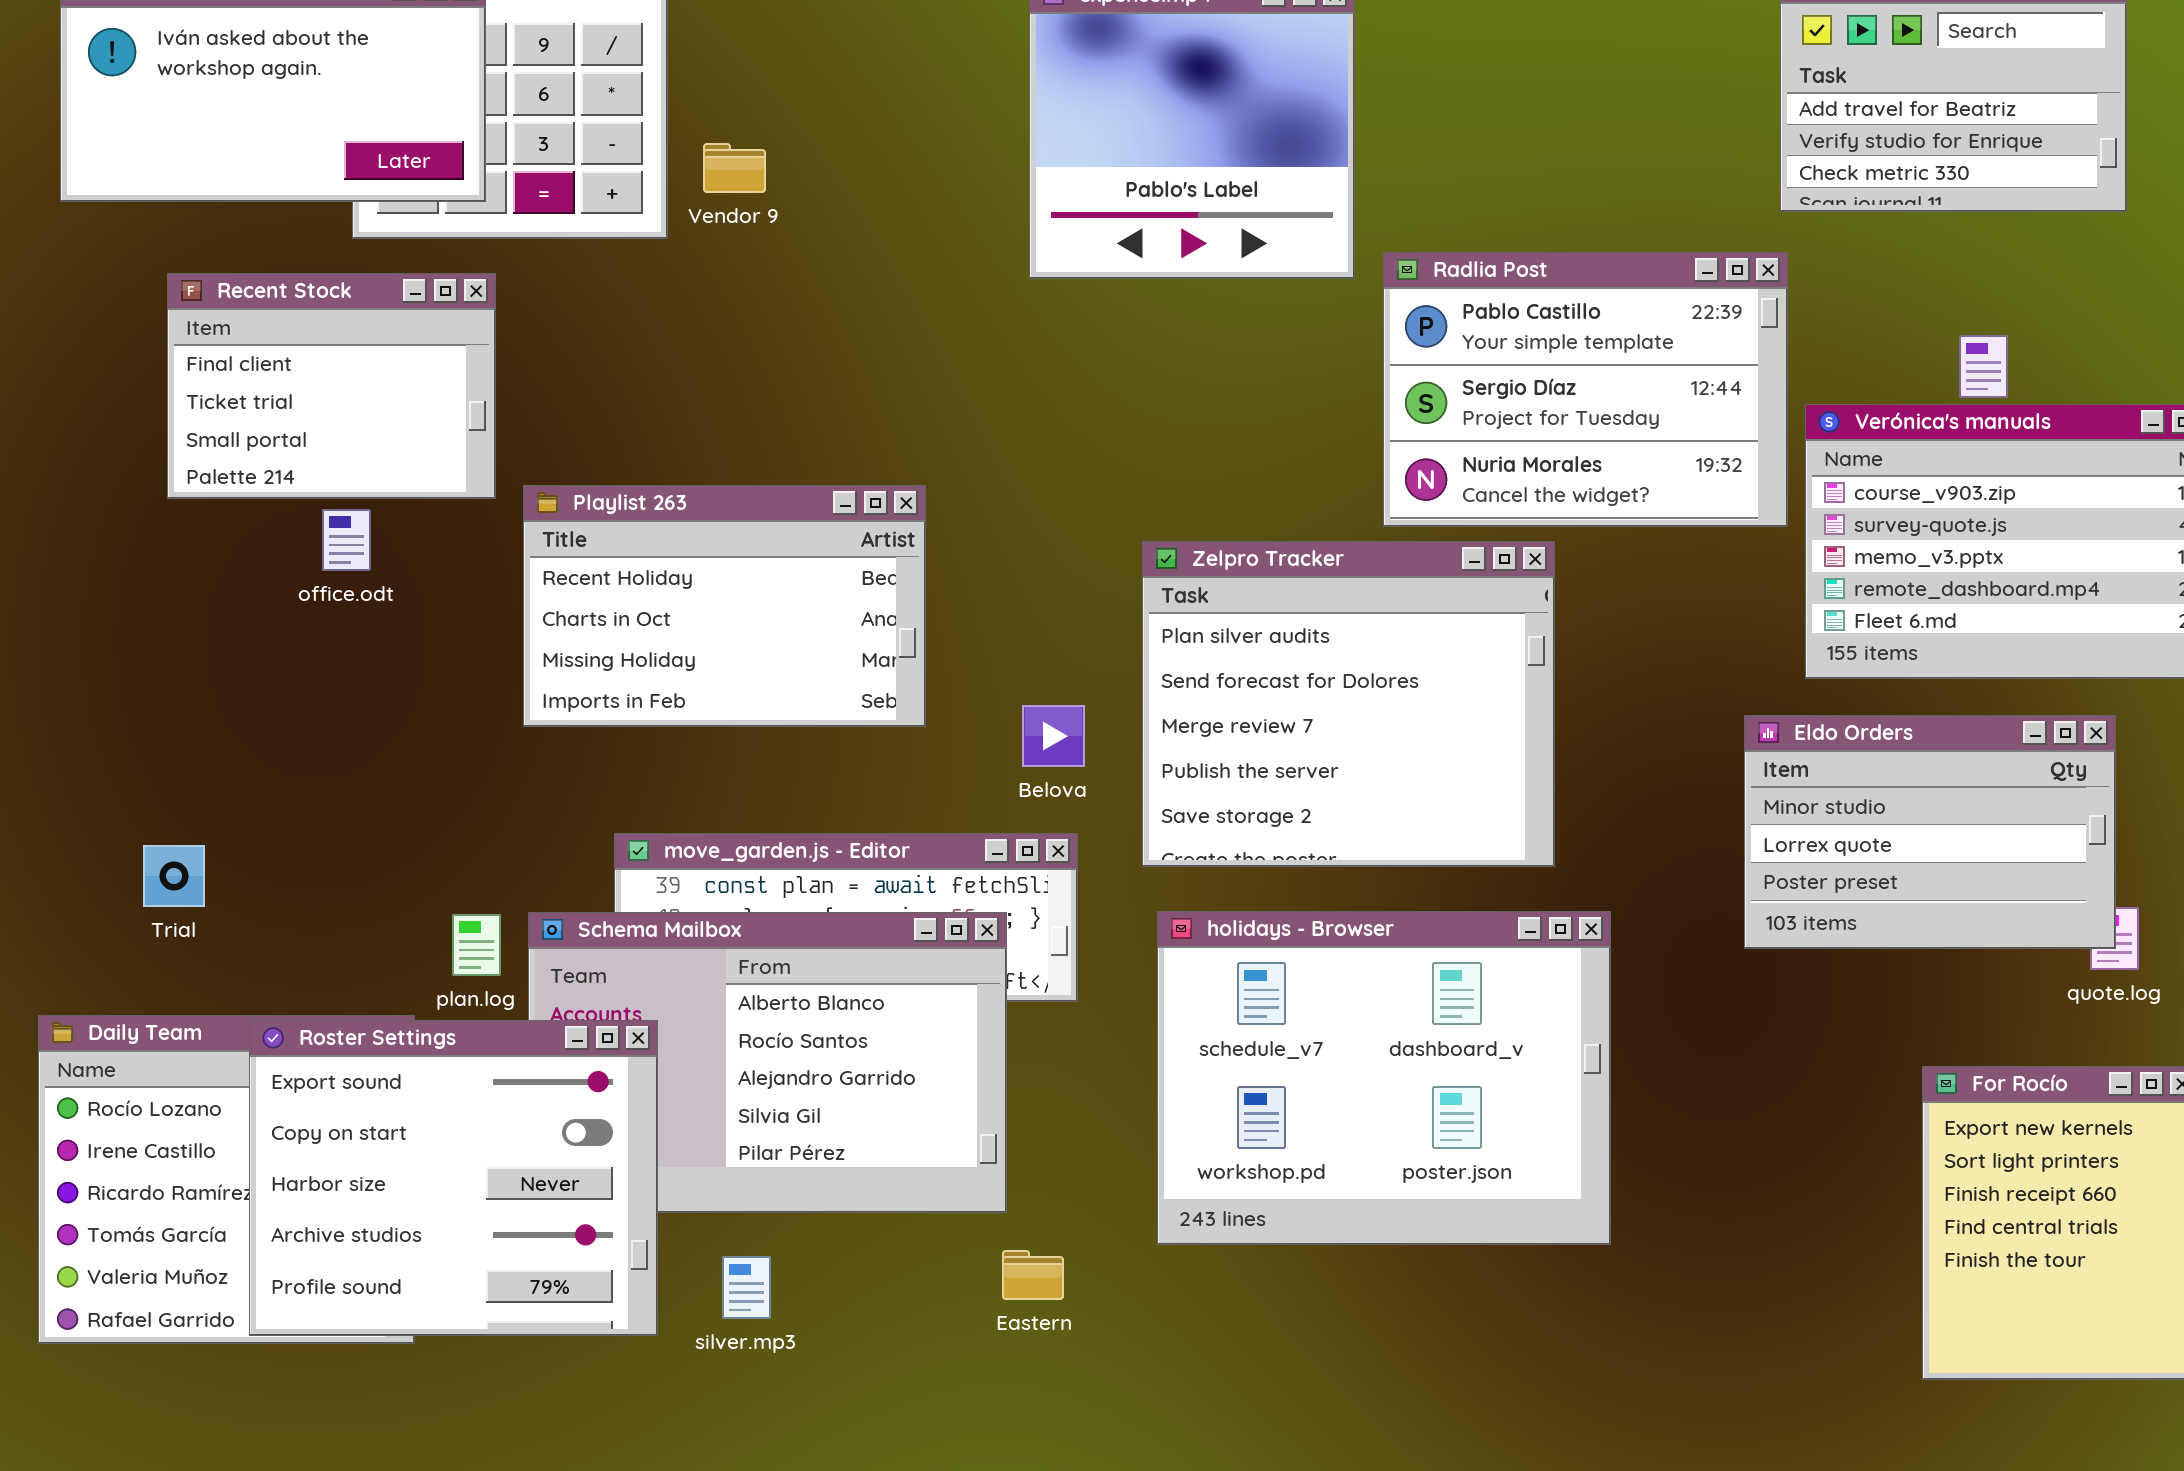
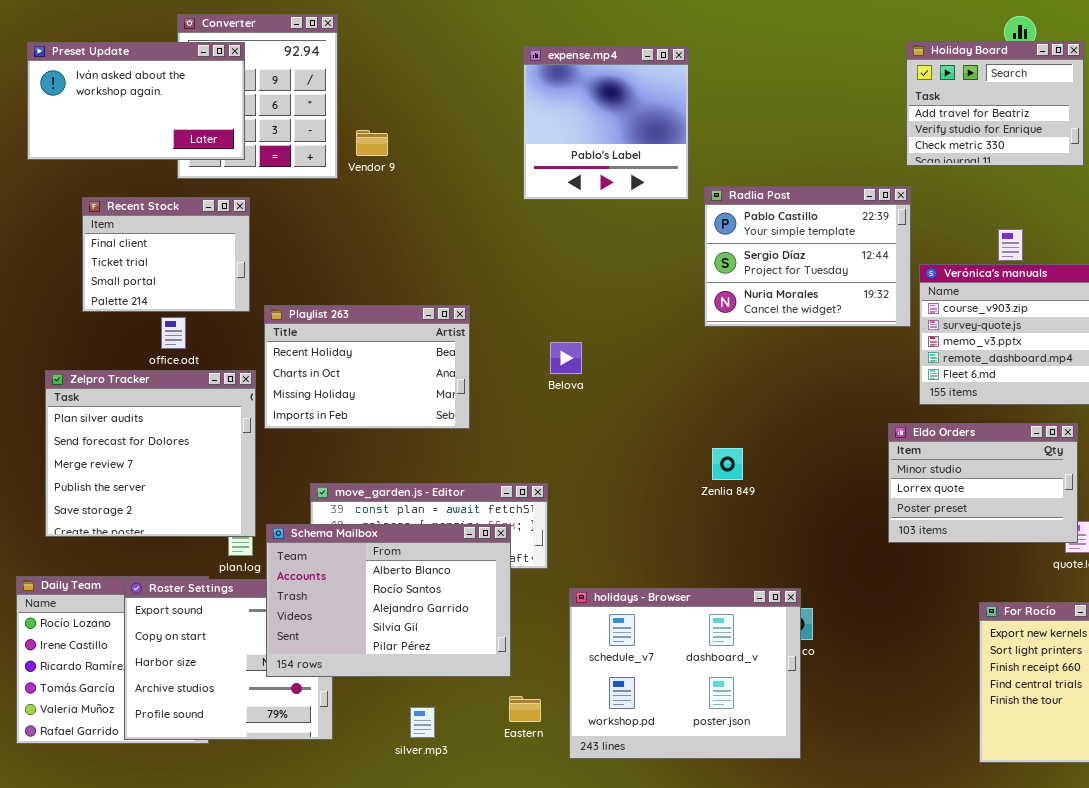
Zelpro Tracker: [1142,541,1555,867] -> [45,370,256,537], moved
Belova: [1022,705,1085,767] -> [550,342,582,374], moved
holidays - Browser: [1157,911,1611,1245] -> [569,588,801,759], moved
Schema Mailbox: [528,912,1007,1213] -> [266,524,511,677], raised
silver.mp3: [722,1256,771,1319] -> [410,707,435,738], moved

